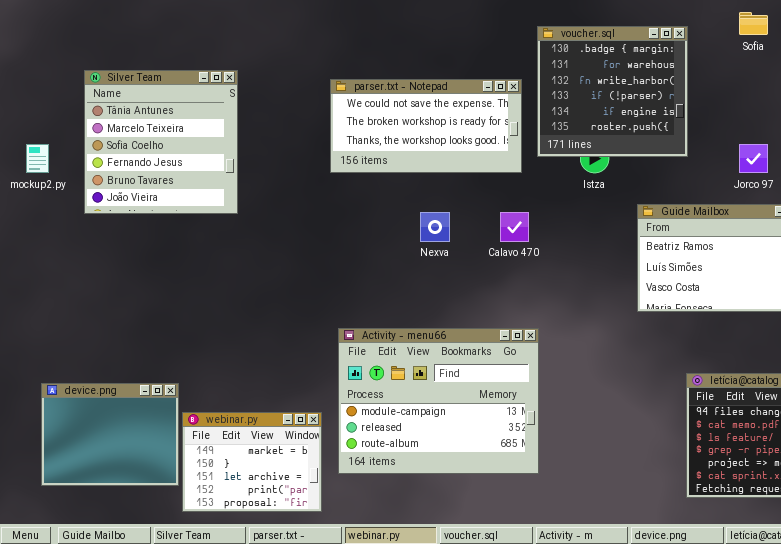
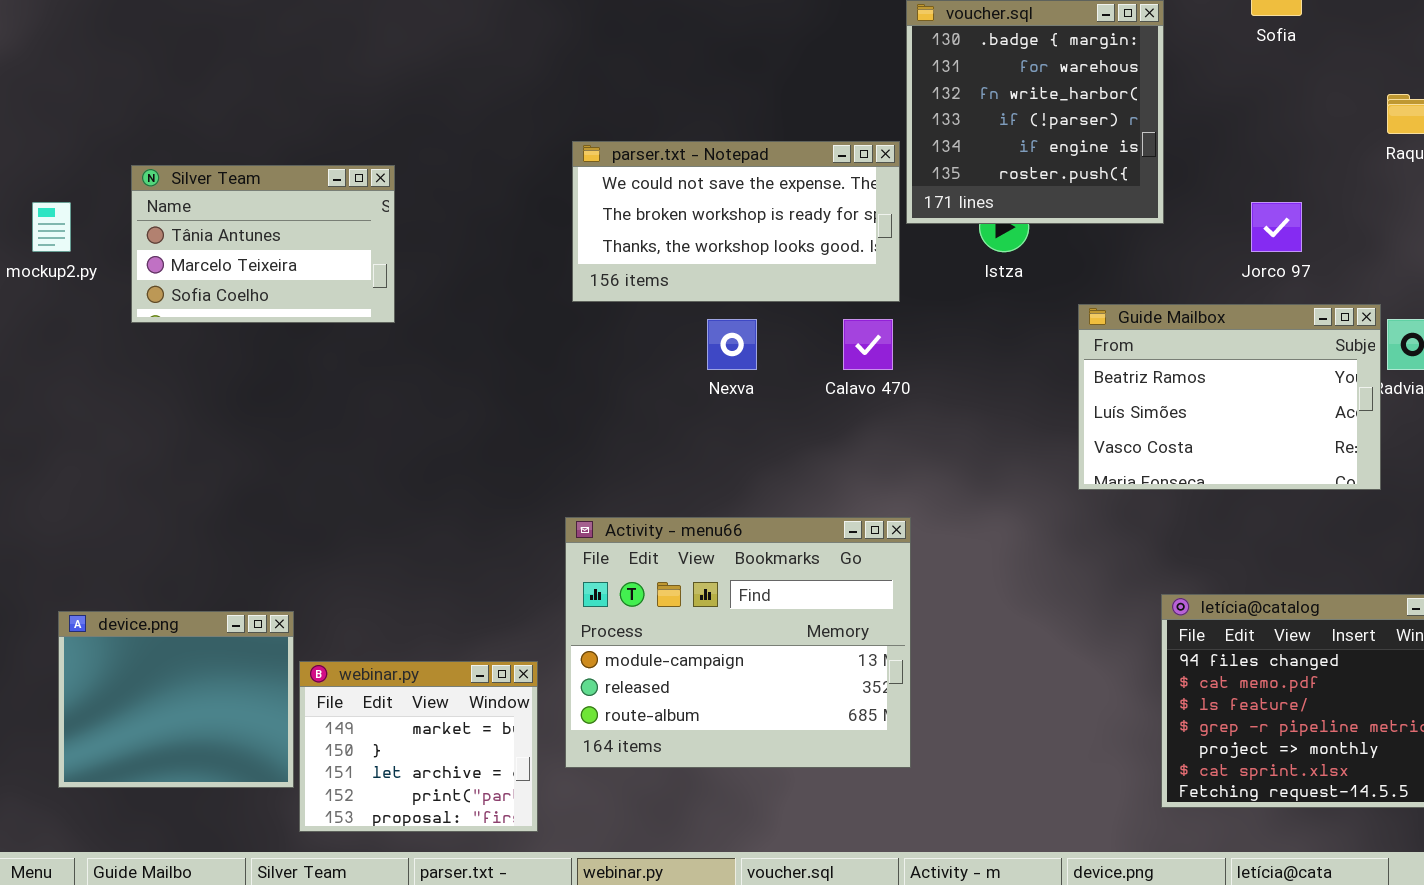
Silver Team: [84,70,238,214] -> [131,165,395,323], resized
parser.txt - Notepad: [330,79,522,173] -> [572,141,900,302], moved

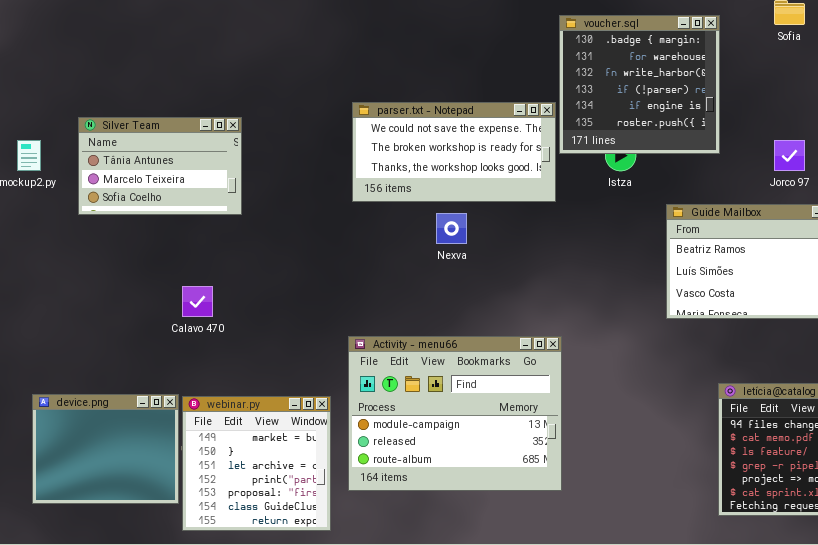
Calavo 470: [843,319,893,370] -> [182,286,213,317], moved
webinar.py: [299,661,538,832] -> [182,396,331,531], resized

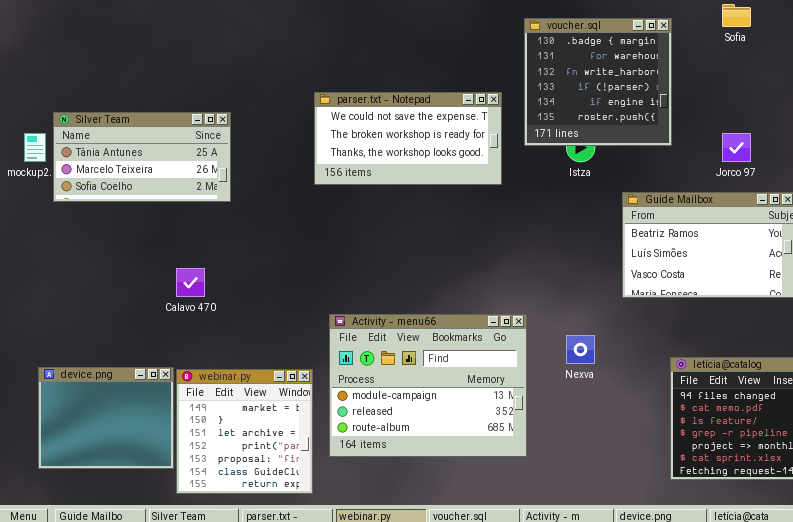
parser.txt - Notepad: [352,102,556,202] -> [314,92,502,185], moved
Silver Team: [78,117,242,215] -> [53,112,231,202], resized
Nexva: [436,213,467,244] -> [566,335,595,364], moved

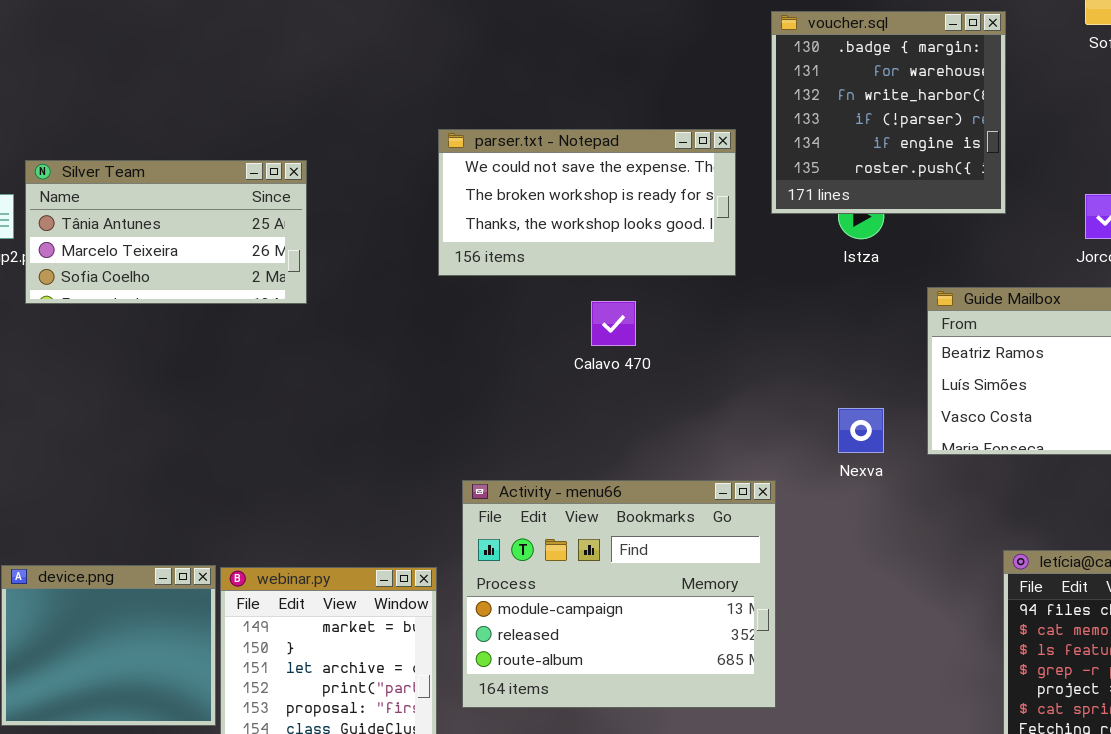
Calavo 470: [176,268,205,297] -> [591,301,636,346], moved
Nexva: [566,335,595,364] -> [838,408,884,453], moved

